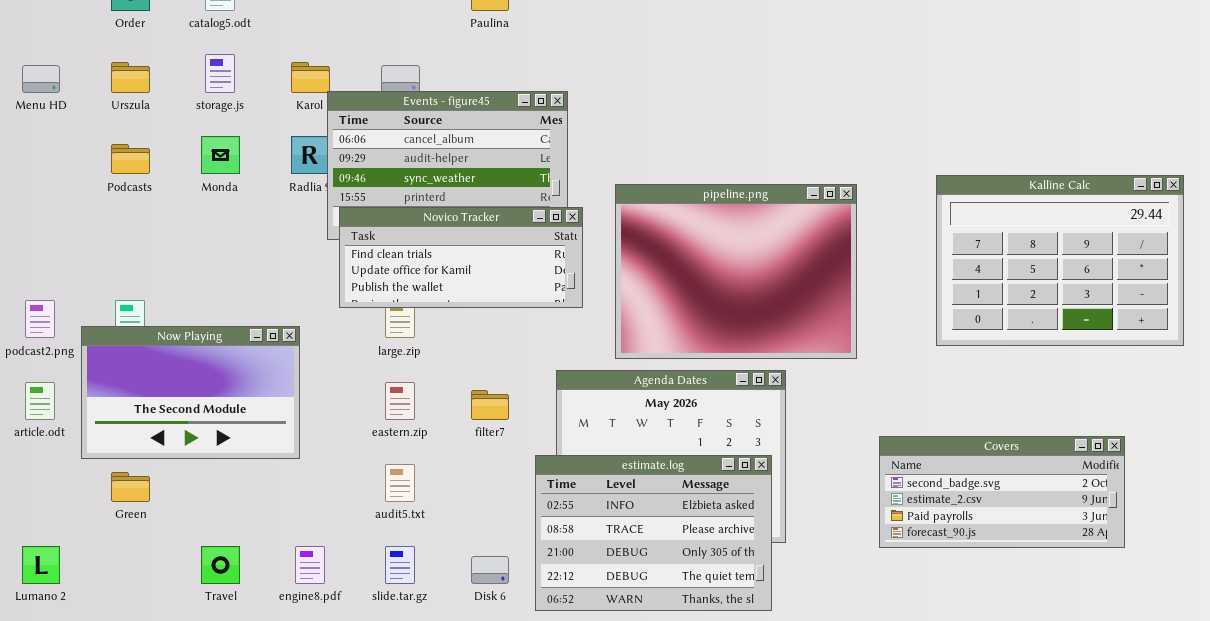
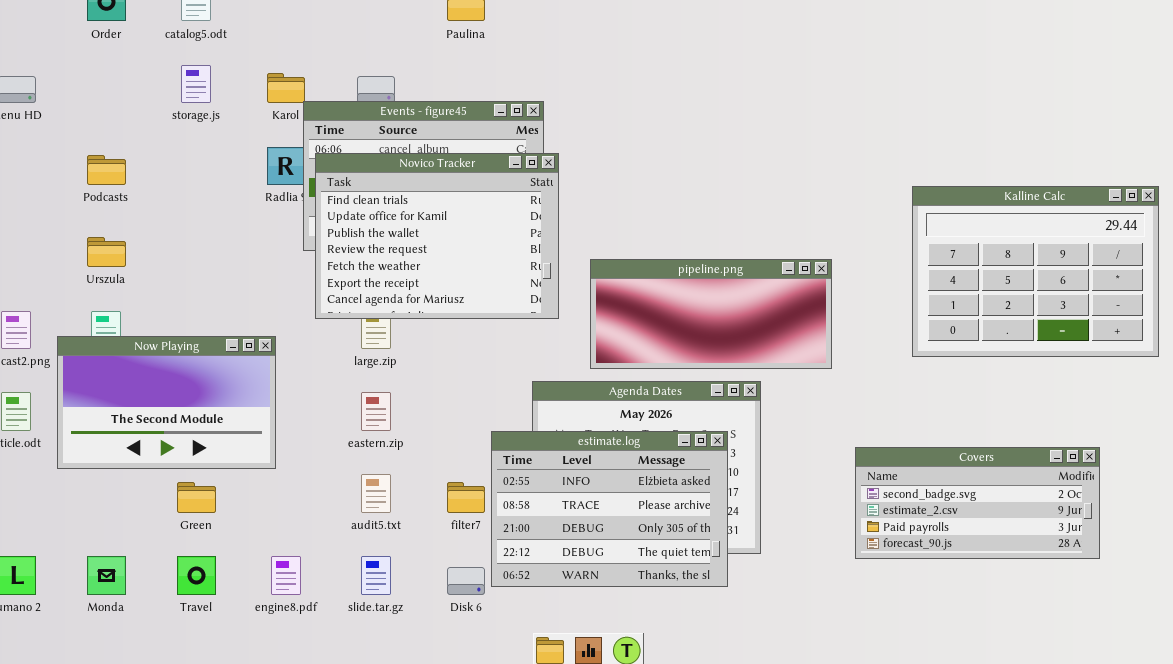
Urszula: [111,62,150,93] -> [87,237,126,267], moved
Monda: [201,136,240,174] -> [87,556,126,595], moved
pipeline.png: [615,184,857,359] -> [590,259,832,369], resized
Novico Tracker: [339,207,583,308] -> [315,153,559,319], resized
filter7: [471,390,509,420] -> [447,482,485,513], moved
estimate.log: [535,455,772,611] -> [491,431,728,587], moved
Green: [111,472,150,502] -> [177,482,216,513], moved

